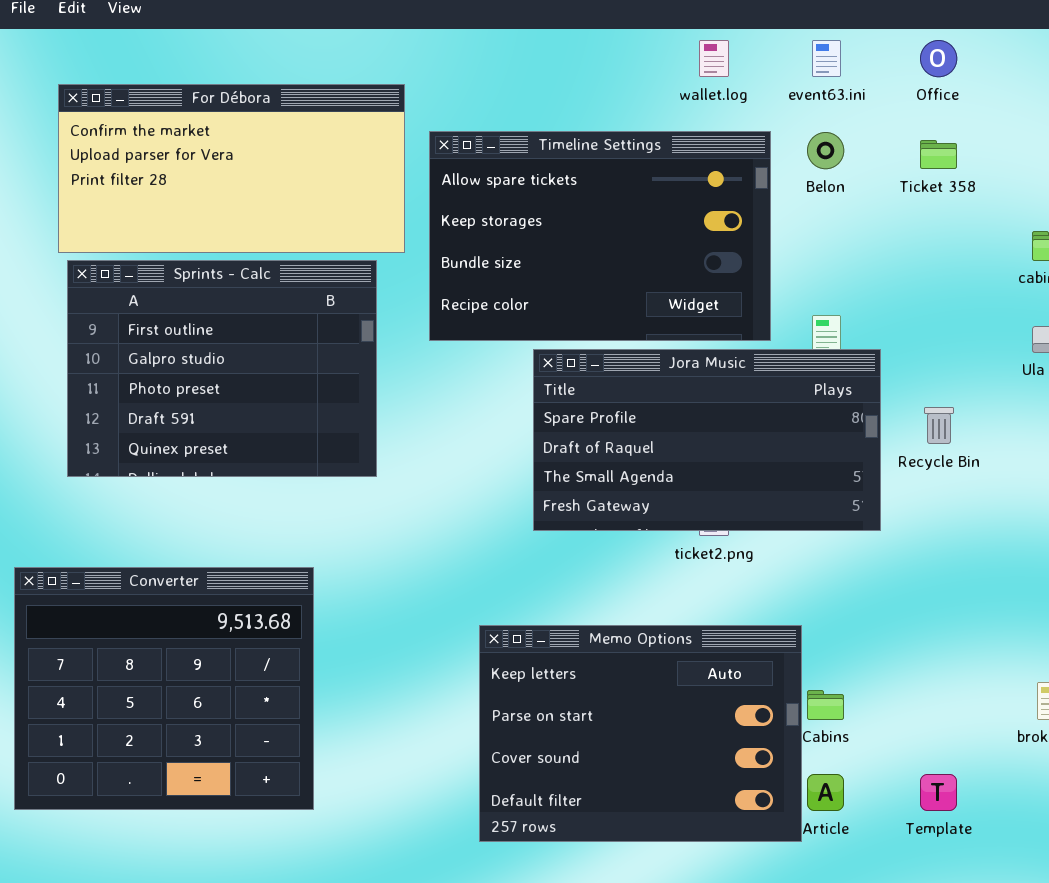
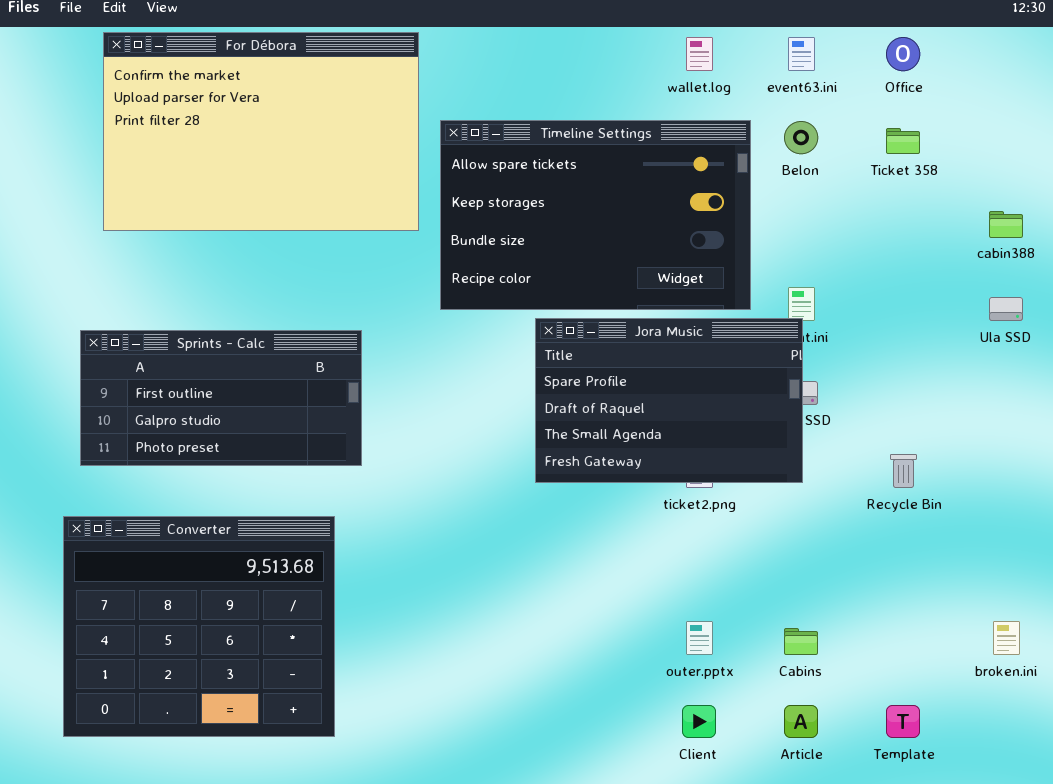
For Débora: [58,84,405,253] -> [103,32,419,231], resized
Sprints - Calc: [67,260,377,477] -> [80,330,362,466], moved, resized
Jora Music: [533,349,881,531] -> [535,318,803,483], resized
Recycle Bin: [924,407,954,444] -> [890,454,917,488], moved
Memo Options: [479,625,802,842] -> none, closed

